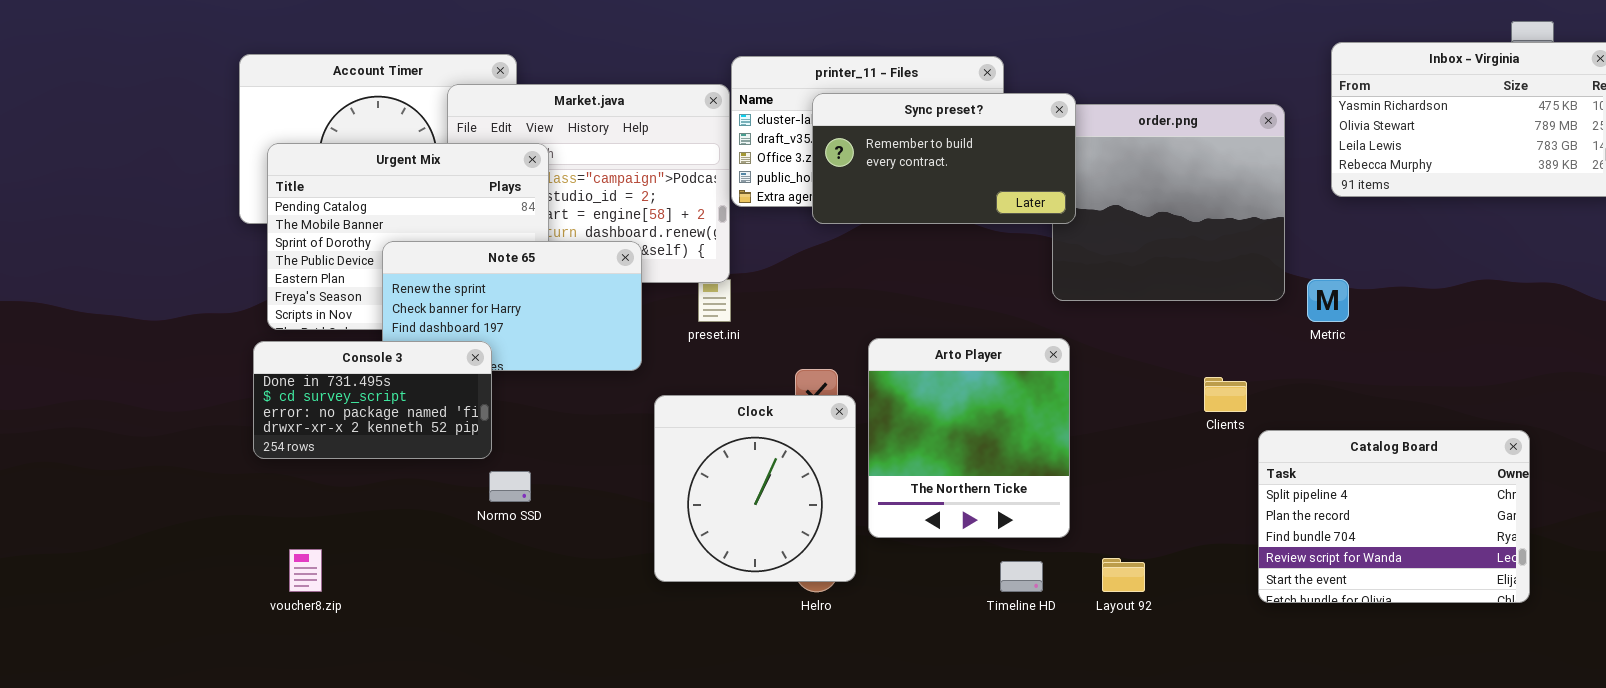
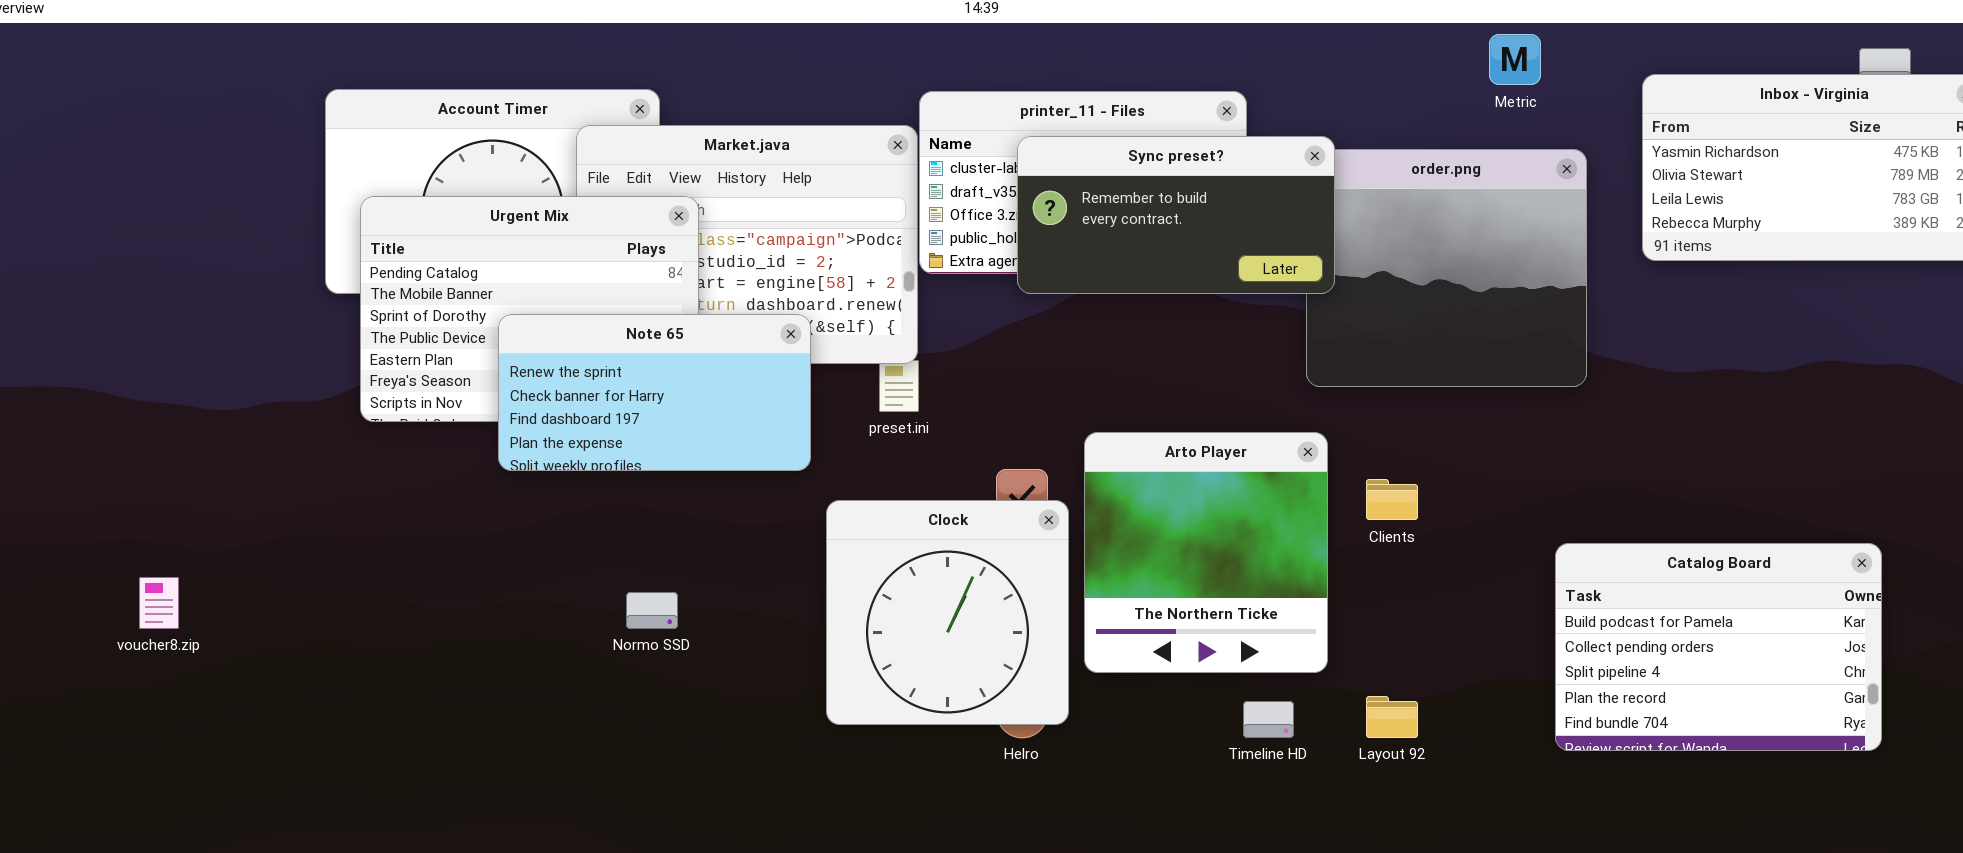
Metric: [1307,279,1349,322] -> [1489,34,1541,85], moved
Console 3: [253,341,492,459] -> none, closed
Clients: [1204,377,1247,412] -> [1366,479,1418,520], moved
Catalog Board: [1258,430,1530,603] -> [1555,543,1882,751], scrolled up 2 rows
voucher8.zip: [289,549,322,592] -> [139,577,179,629], moved

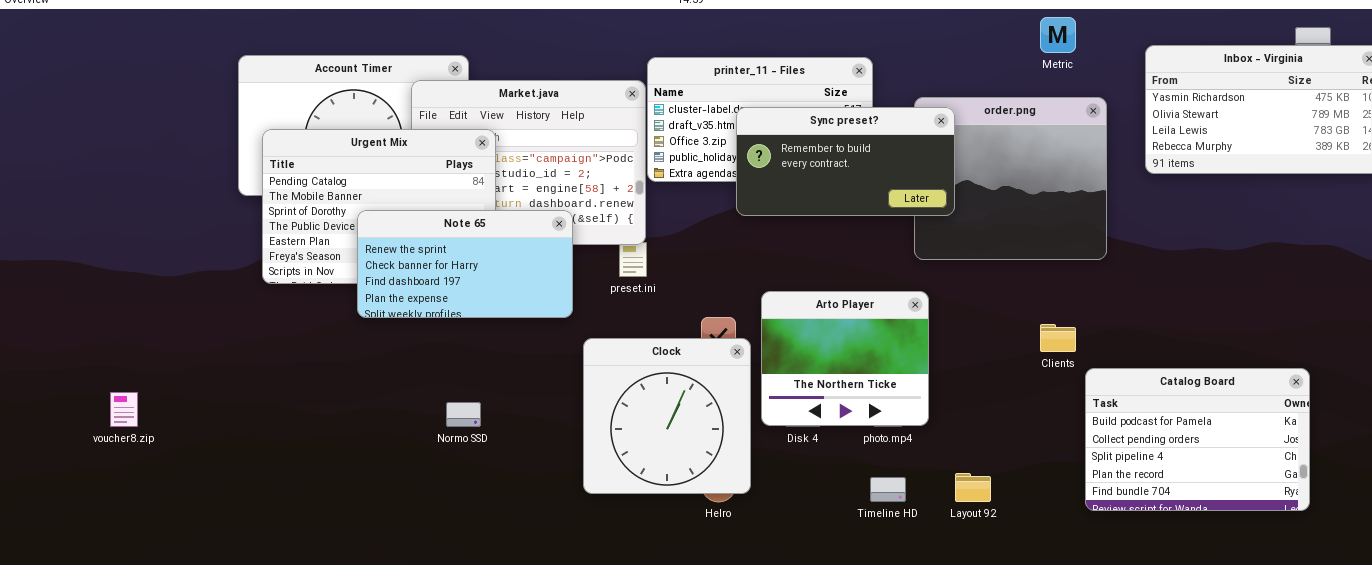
Sync preset?: [1017,136,1335,294] -> [736,107,955,216], moved
Arto Player: [1084,432,1328,673] -> [761,291,929,426], resized
Clients: [1366,479,1418,520] -> [1040,324,1076,352], moved

